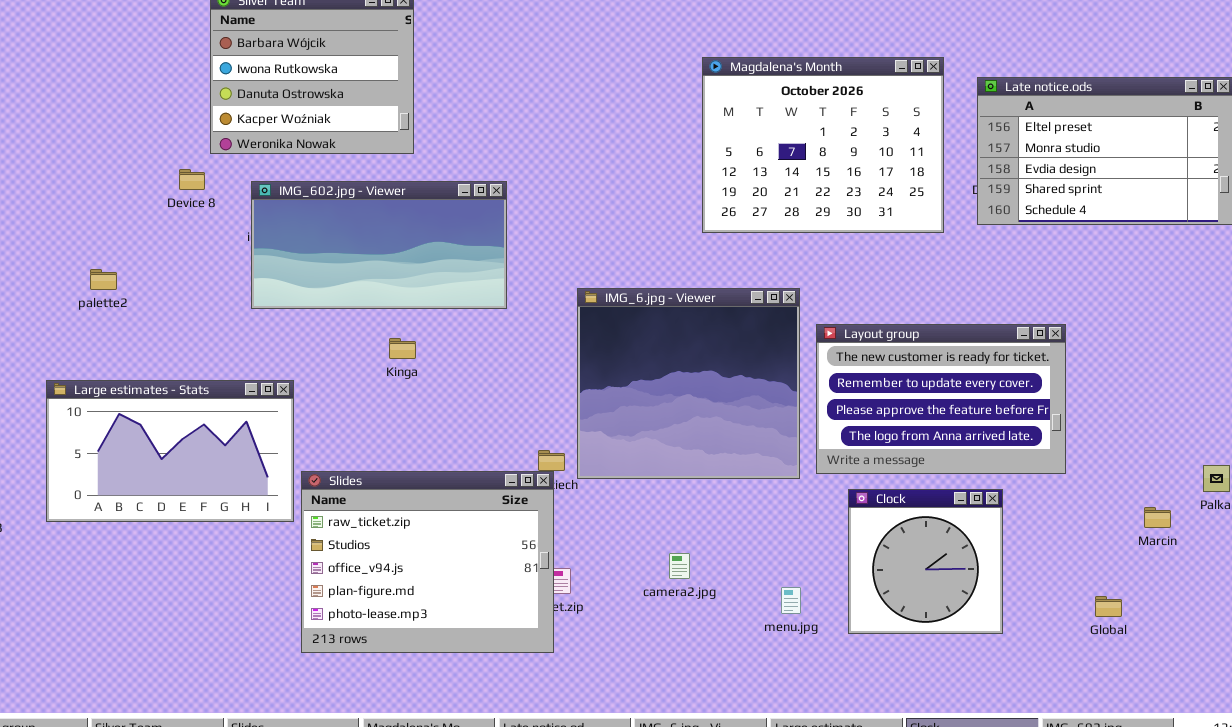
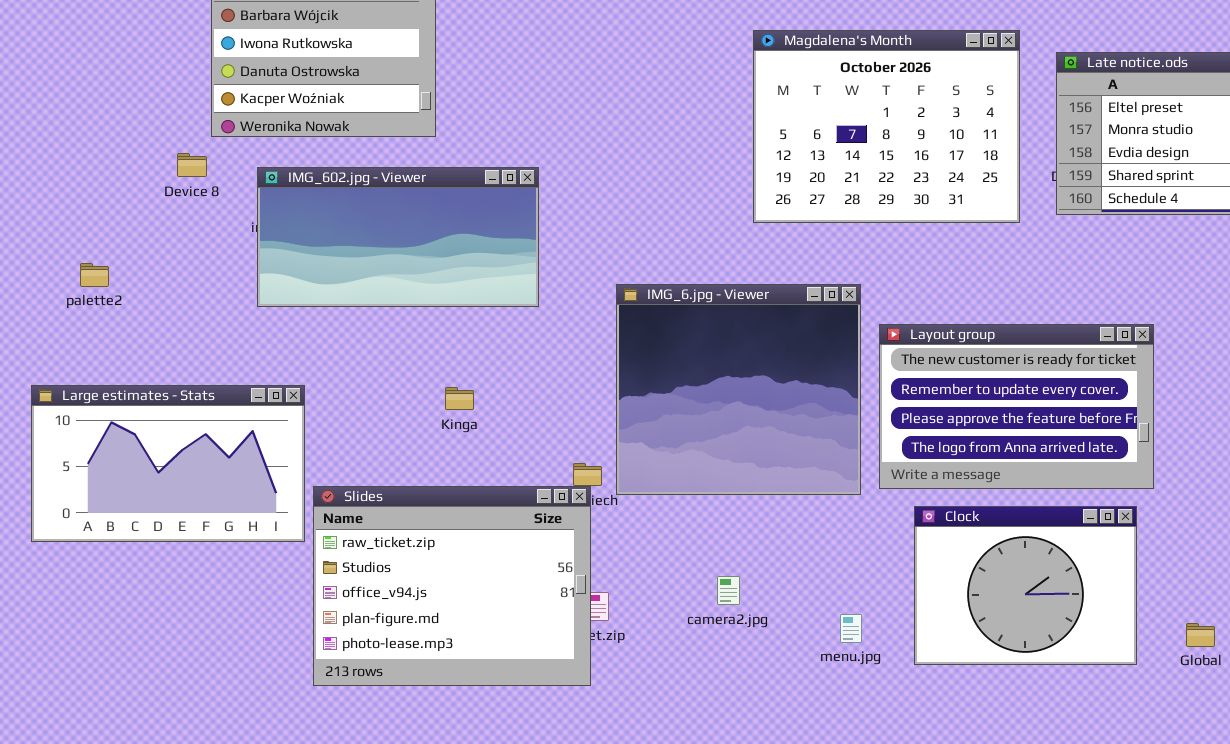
Kinga: [389,338,416,359] -> [445,387,474,410], moved
Clock: [848,489,1003,634] -> [914,506,1137,665], resized

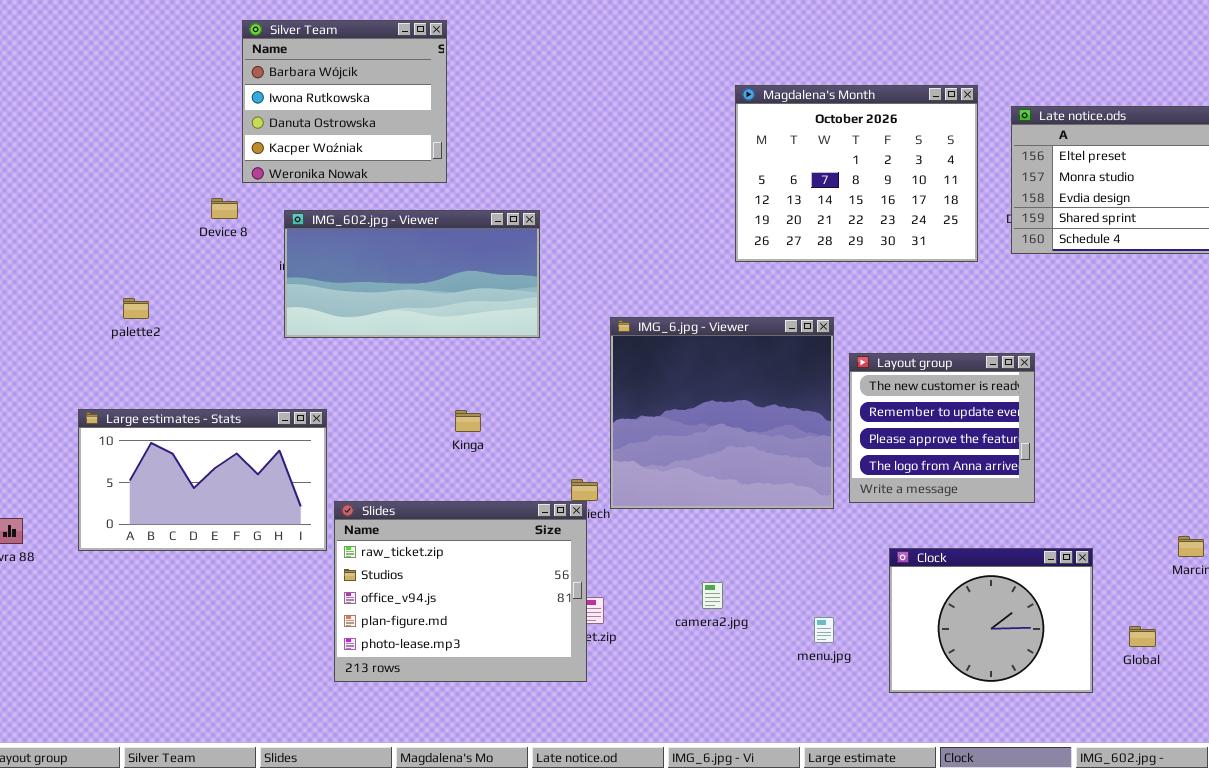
Layout group: [879,324,1154,489] -> [849,353,1035,503], resized
Clock: [914,506,1137,665] -> [889,548,1093,693], moved

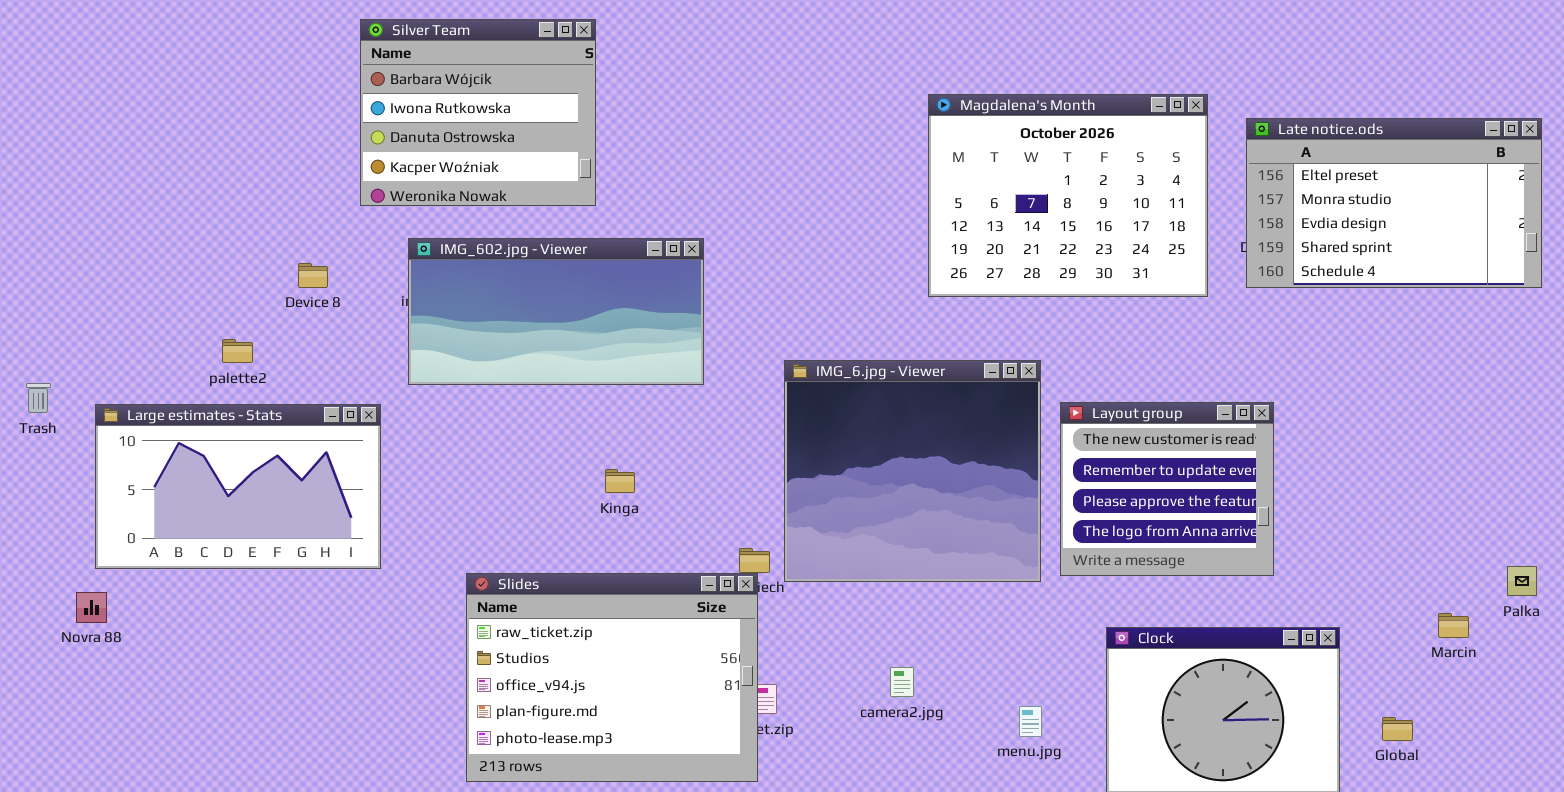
Device 8: [211,198,238,219] -> [298,263,328,288], moved
Large estimates - Stats: [78,409,327,551] -> [95,404,381,569], moved

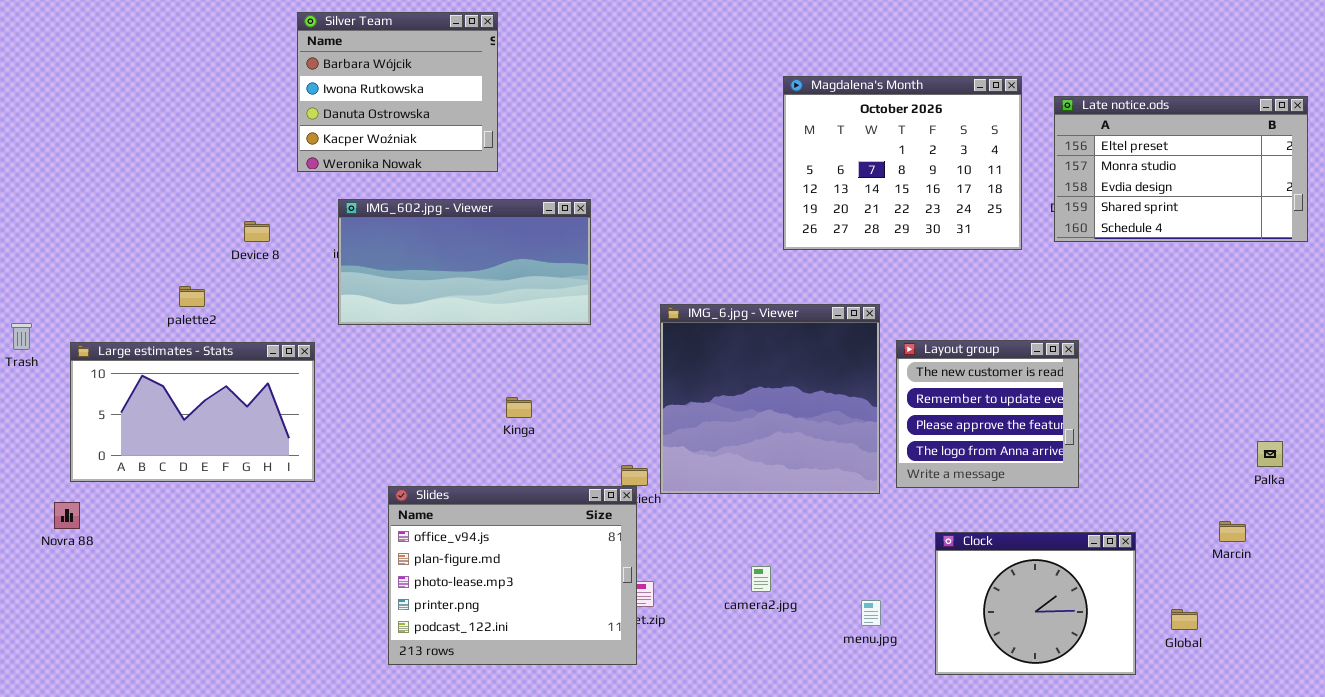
Palka: [1507,566,1537,596] -> [1257,441,1283,467], moved
Slides: [466,573,758,782] -> [388,486,637,665], scrolled down 2 rows

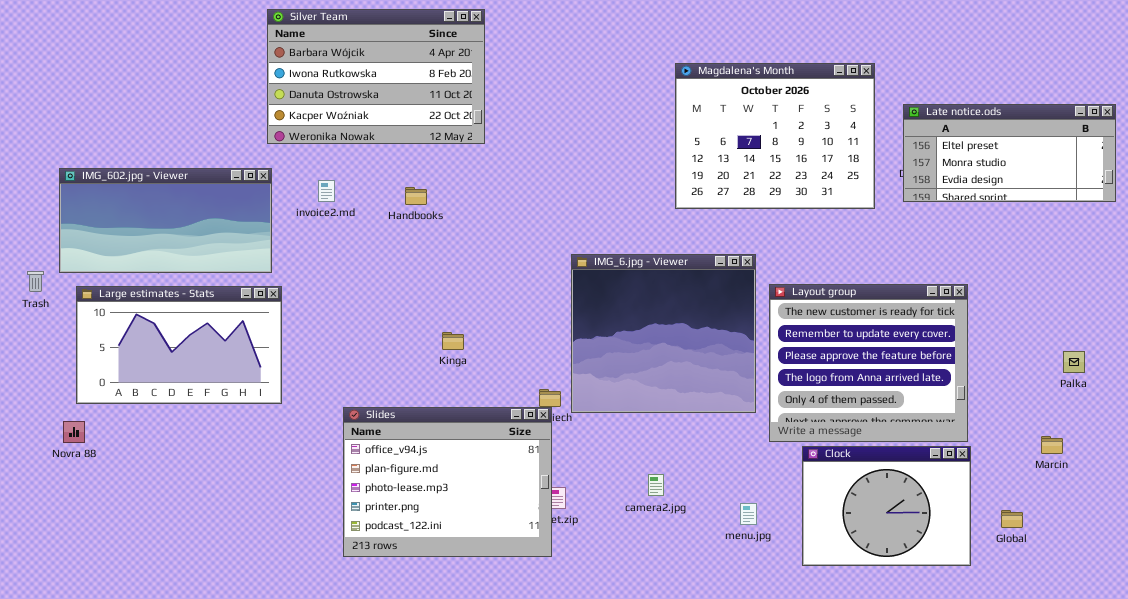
Silver Team: [297,12,498,172] -> [267,9,485,144], resized
Late notice.ods: [1054,96,1308,242] -> [903,104,1116,202], resized
IMG_602.jpg - Viewer: [338,199,591,325] -> [59,168,272,273], moved
Layout group: [896,340,1079,488] -> [769,284,968,442], resized
Palka: [1257,441,1283,467] -> [1063,351,1085,373], moved

